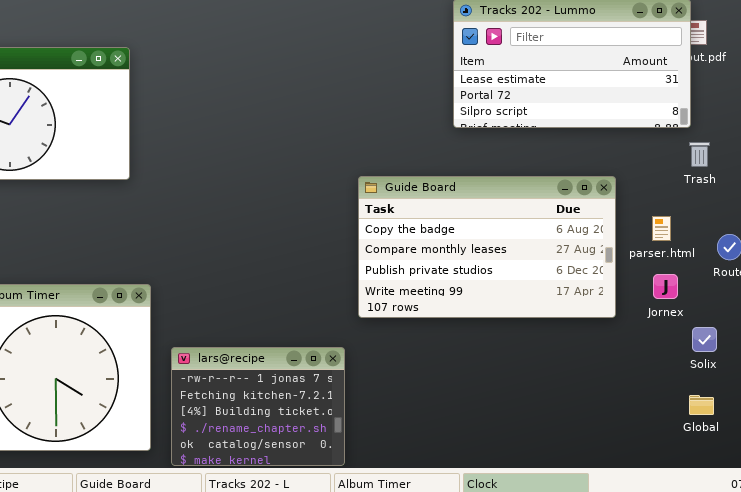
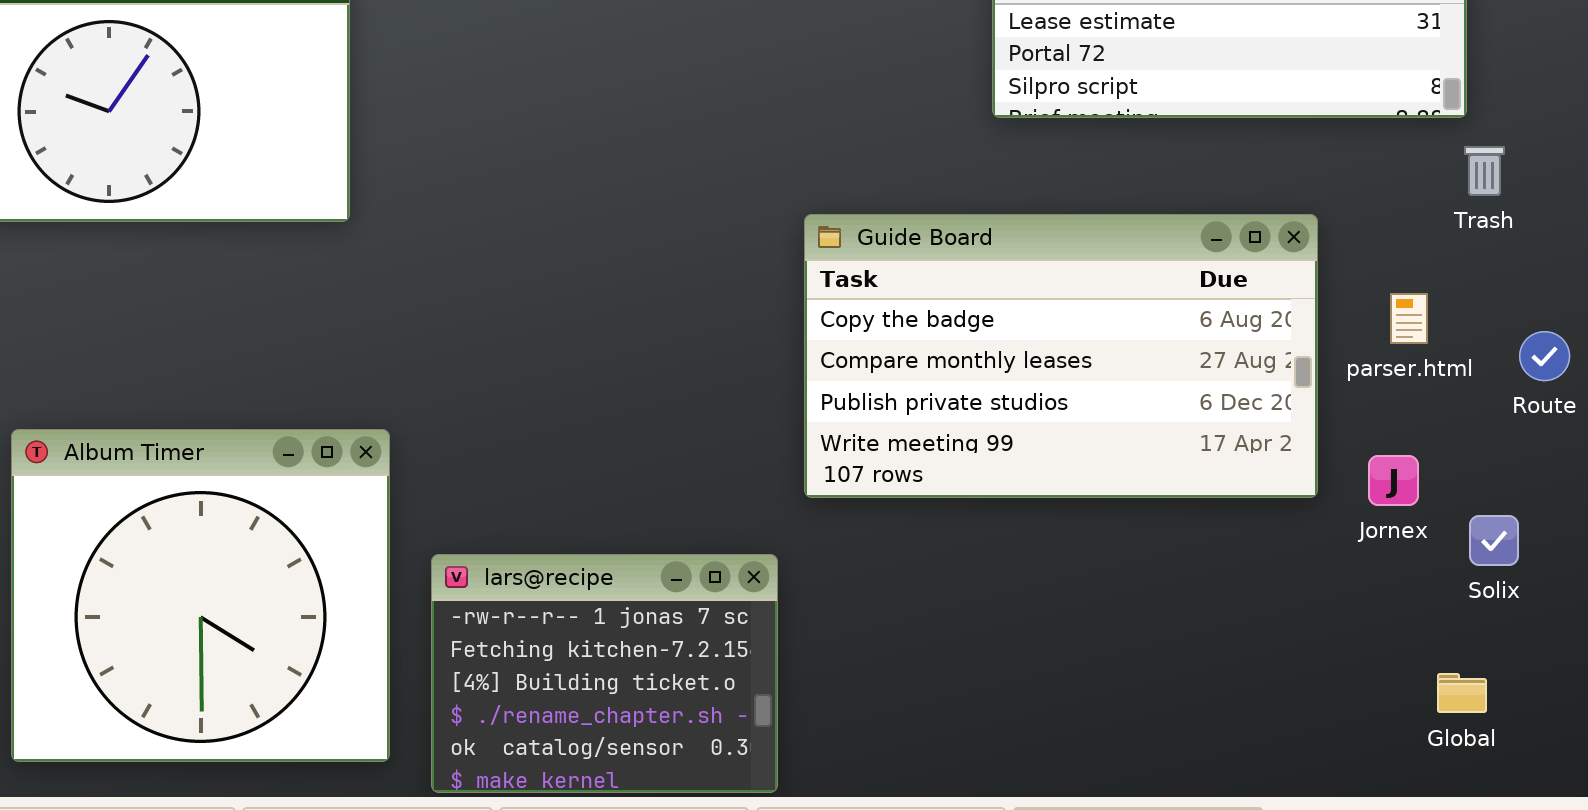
Jornex: [653,274,678,299] -> [1368,455,1419,506], moved
Global: [689,395,714,415] -> [1437,673,1487,713], moved

